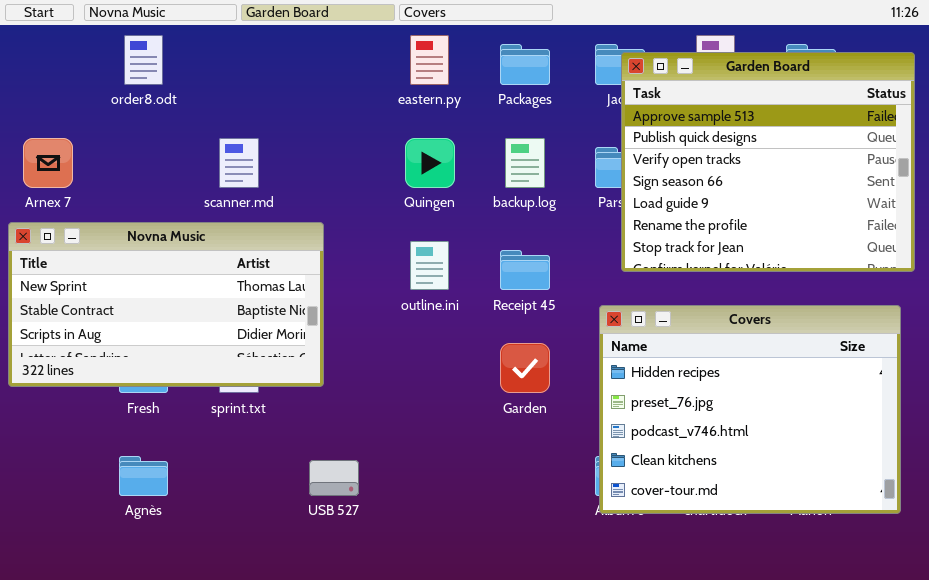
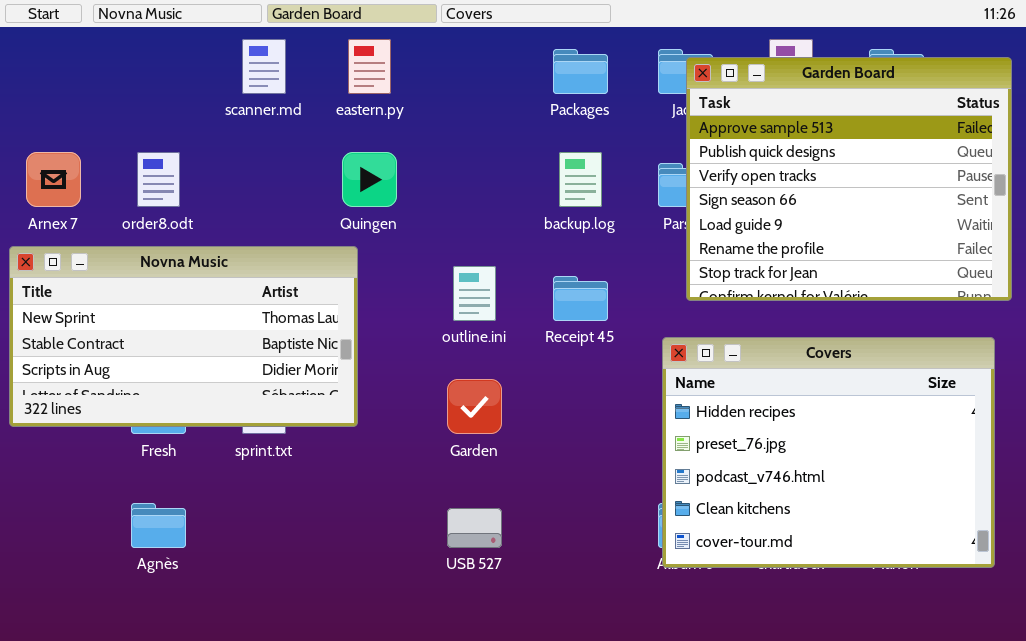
order8.odt: [124,35,163,85] -> [137,152,180,207], moved
eastern.py: [410,35,449,85] -> [348,39,391,94], moved
scanner.md: [219,138,259,188] -> [242,39,286,94], moved
Quingen: [405,138,455,188] -> [342,152,397,207], moved
Garden: [500,343,550,393] -> [447,379,502,434], moved
USB 527: [309,460,359,496] -> [447,508,502,548], moved

